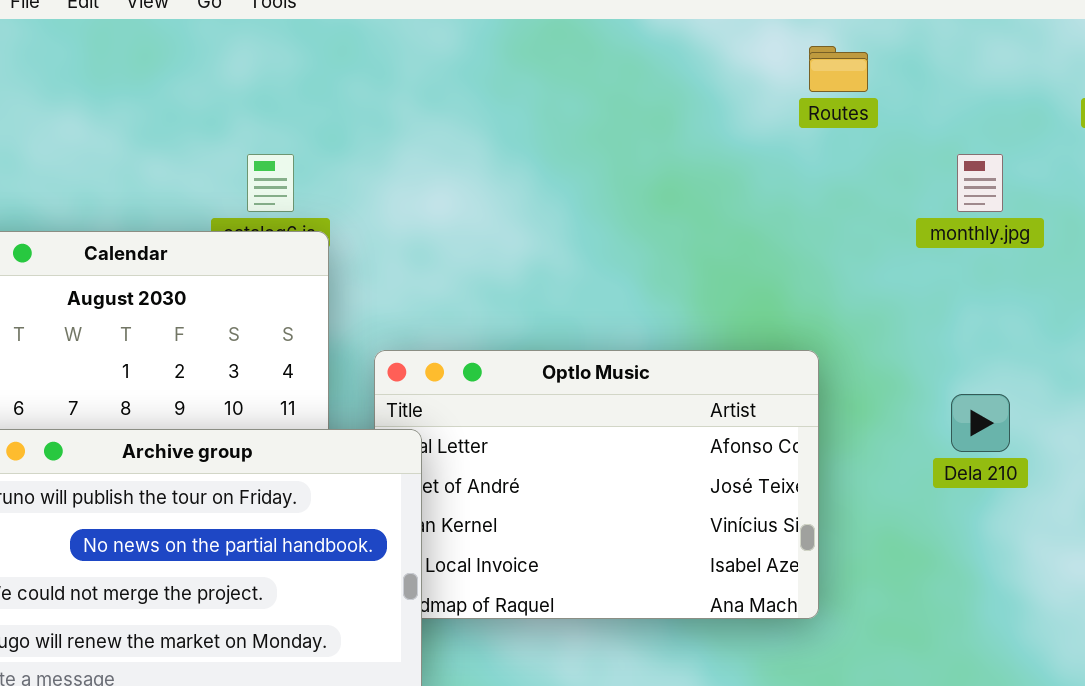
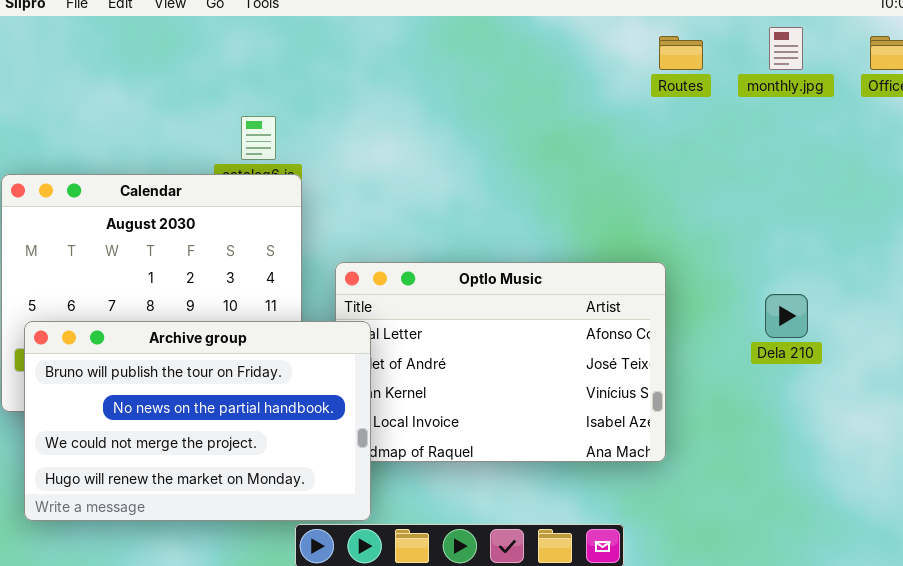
monthly.jpg: [957,154,1003,212] -> [769,27,803,70], moved

